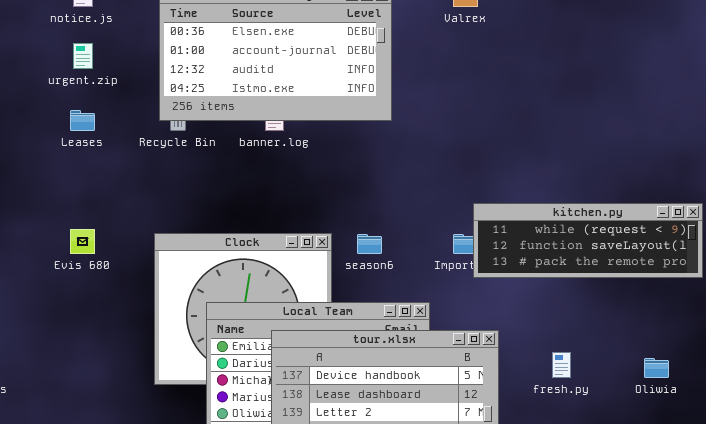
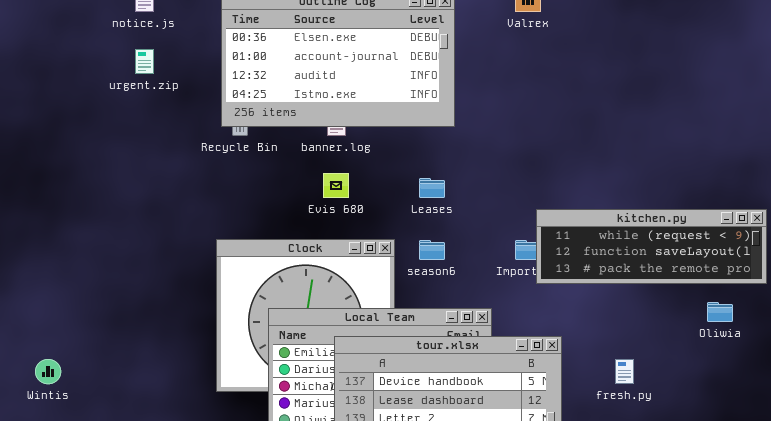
Leases: [70,110,95,131] -> [419,178,445,198], moved
Evis 680: [70,229,95,254] -> [323,173,349,198], moved
Oliwia: [644,358,669,378] -> [707,302,733,322], moved

